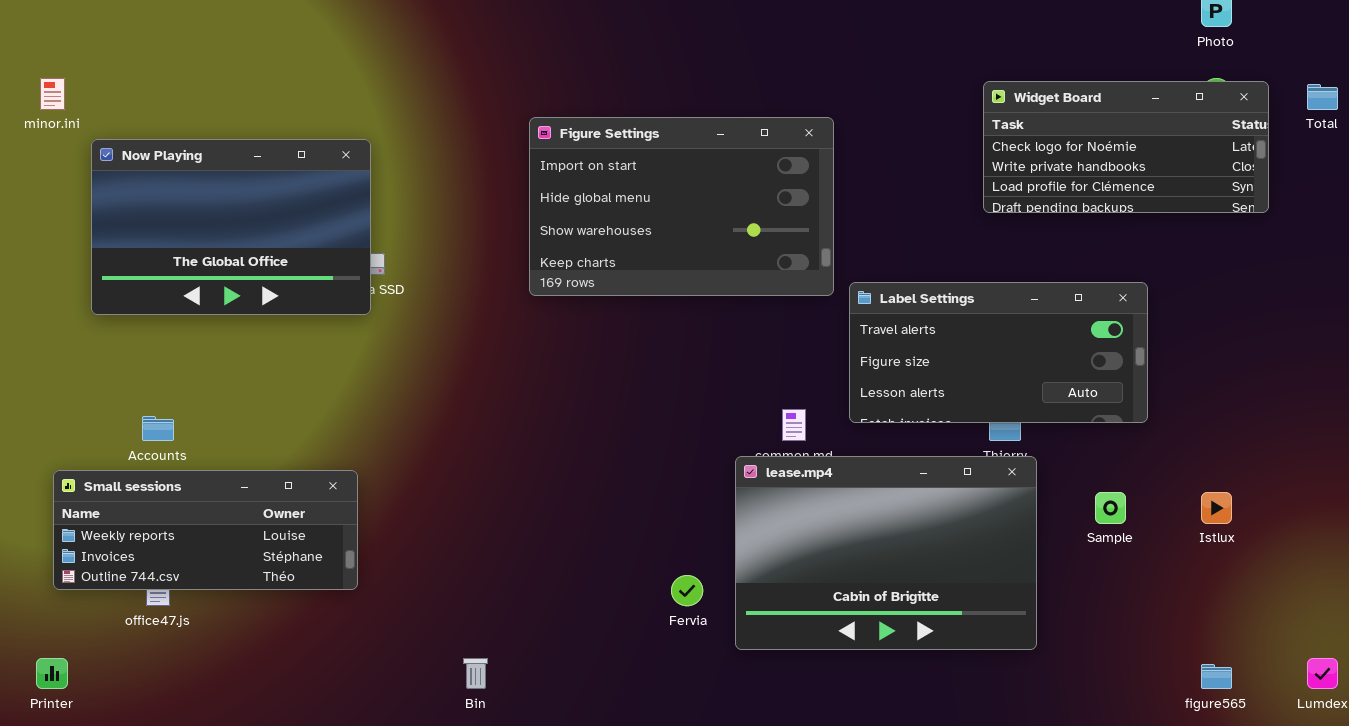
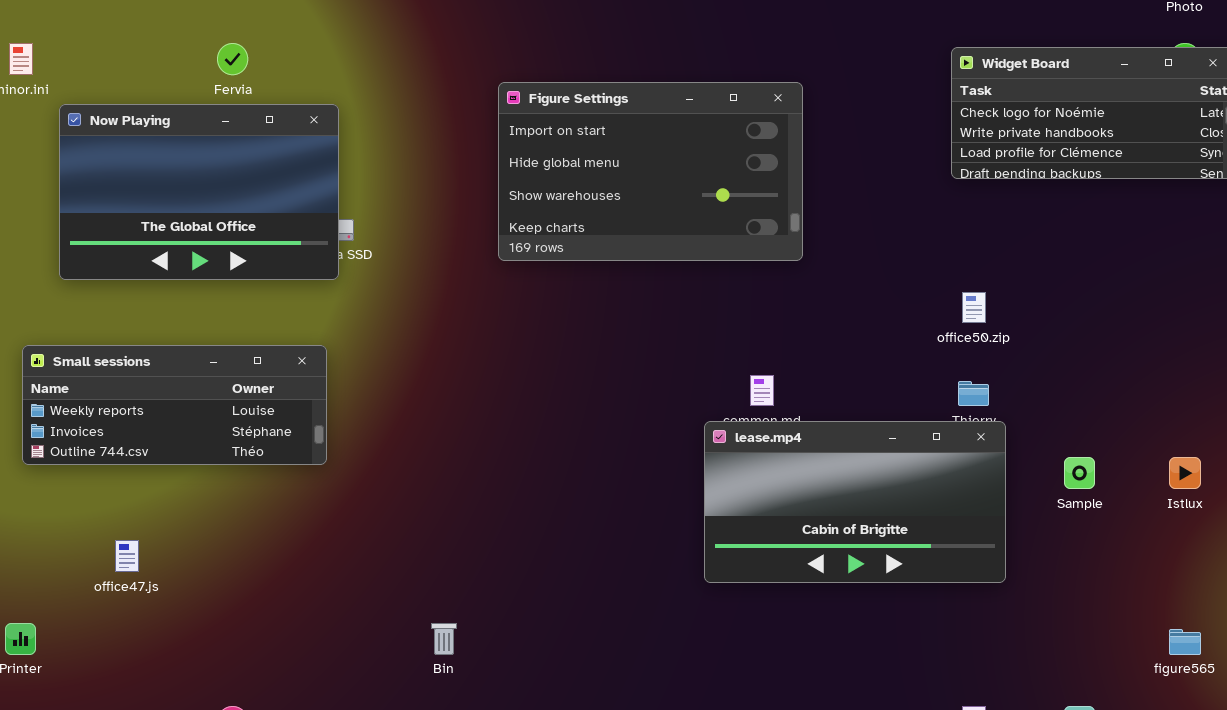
Label Settings: [849,282,1148,423] -> none, closed
lease.mp4: [735,456,1037,650] -> [704,421,1006,583], resized
Small sessions: [53,470,358,590] -> [22,345,327,465], moved
Fervia: [671,575,703,606] -> [217,43,248,75], moved

